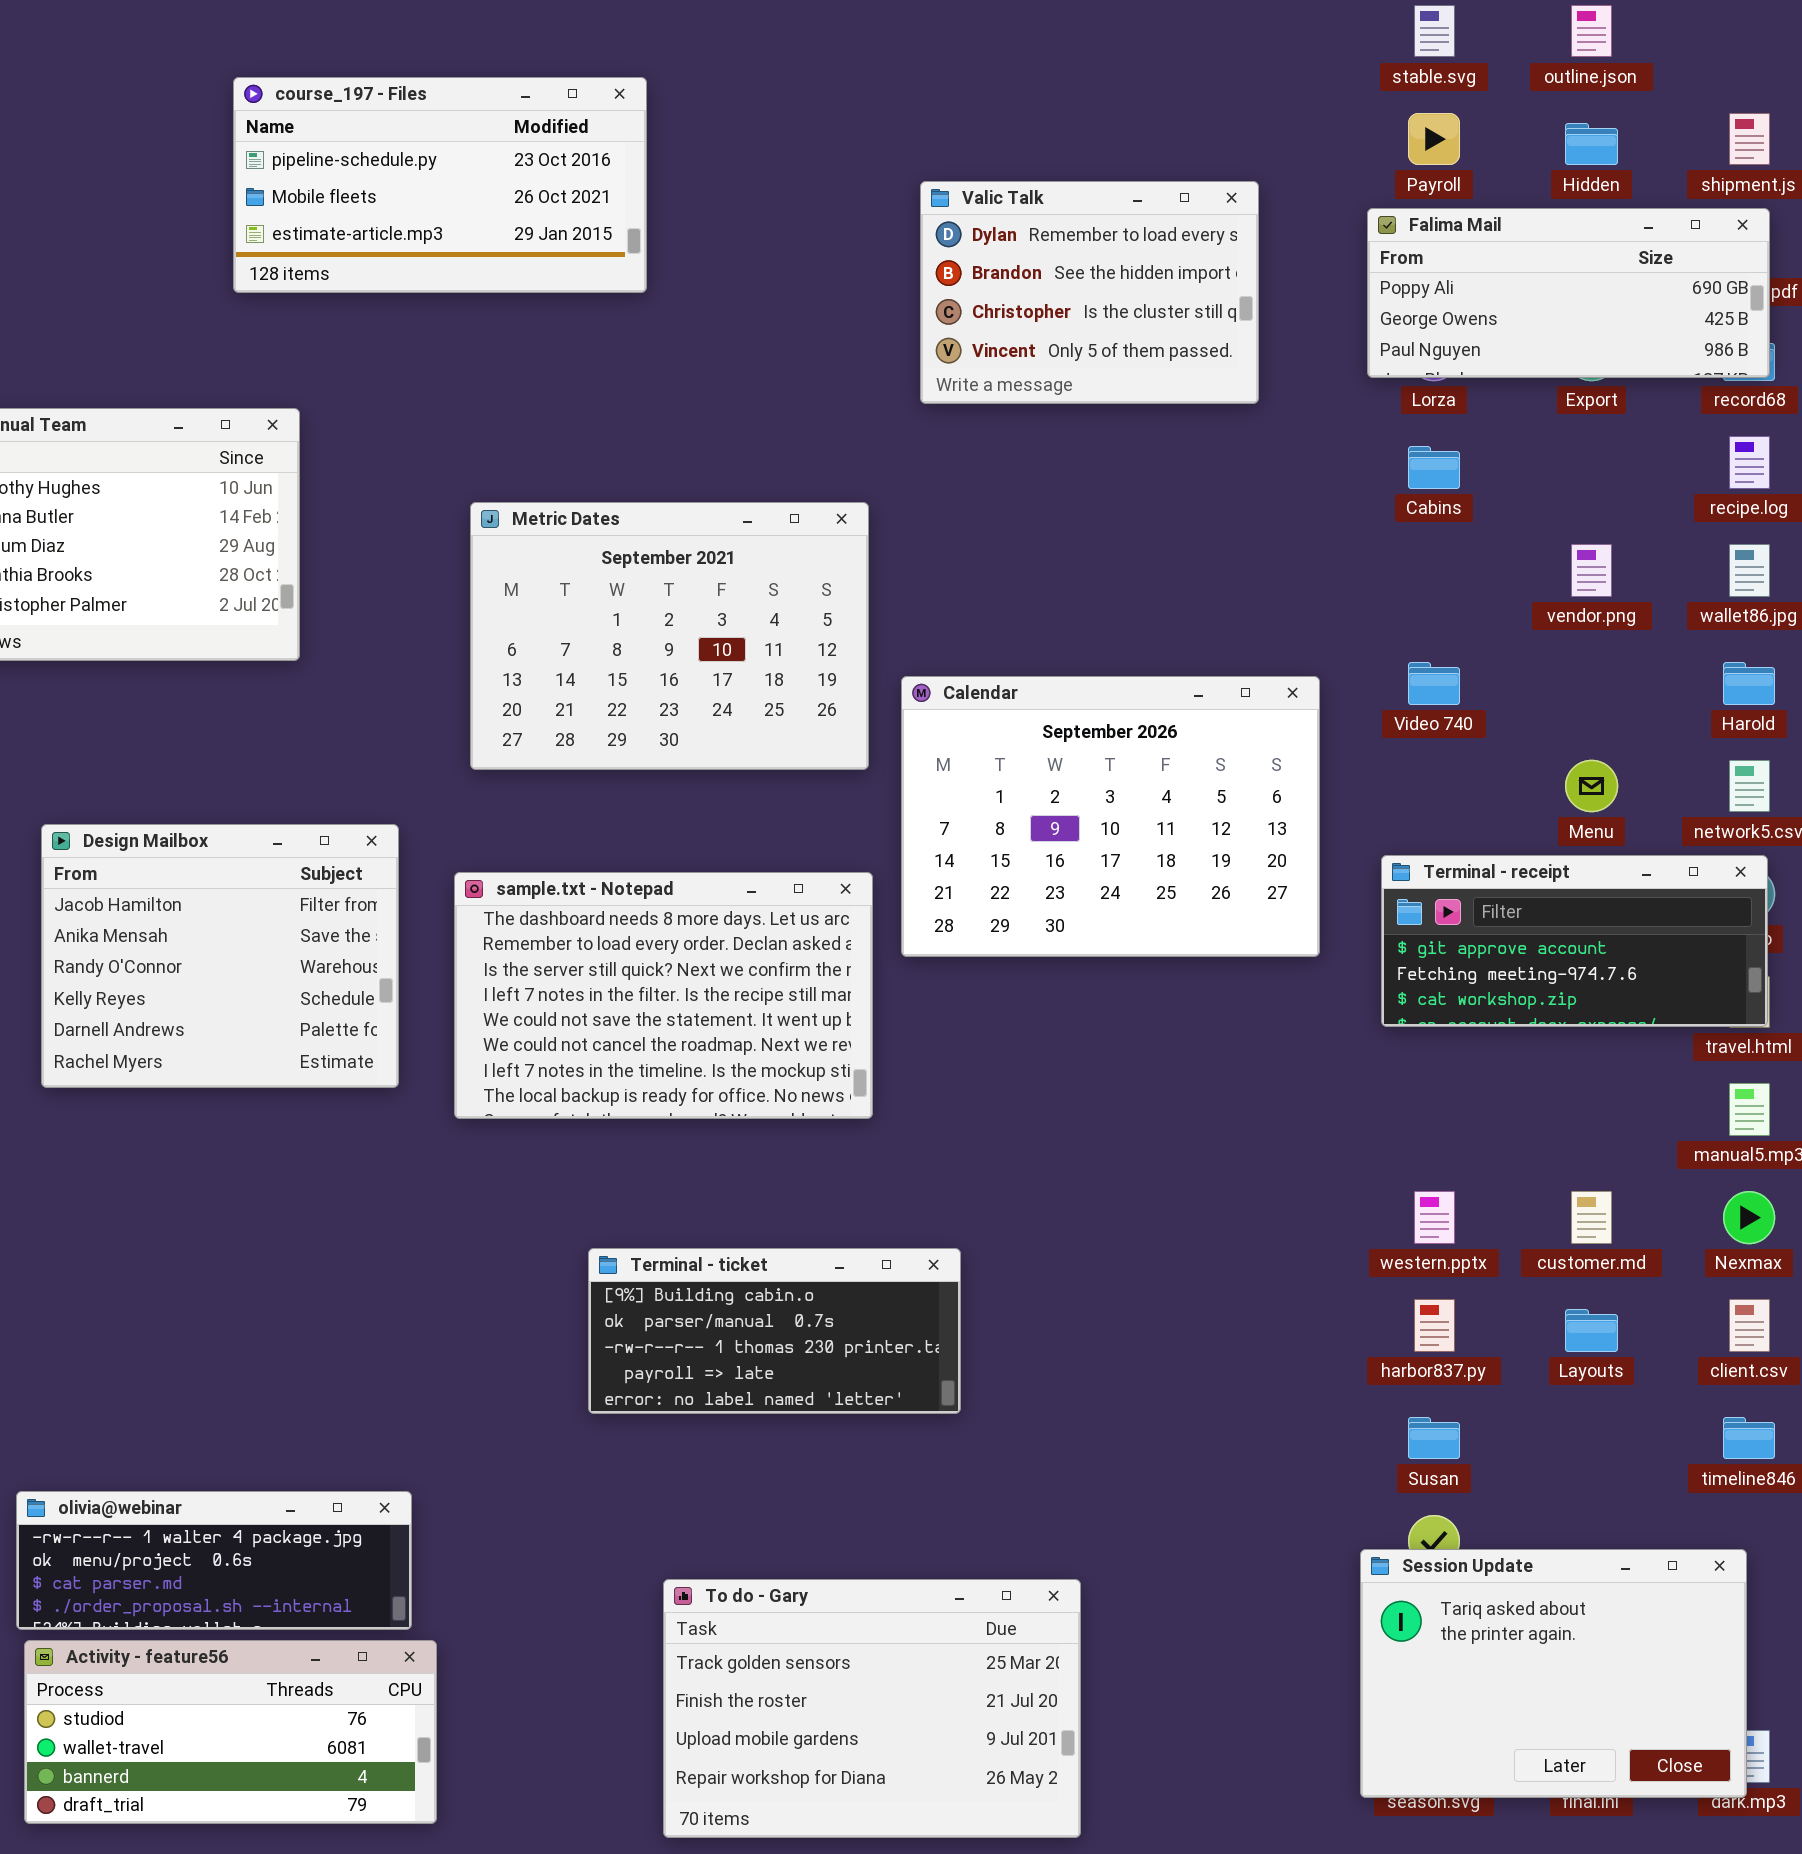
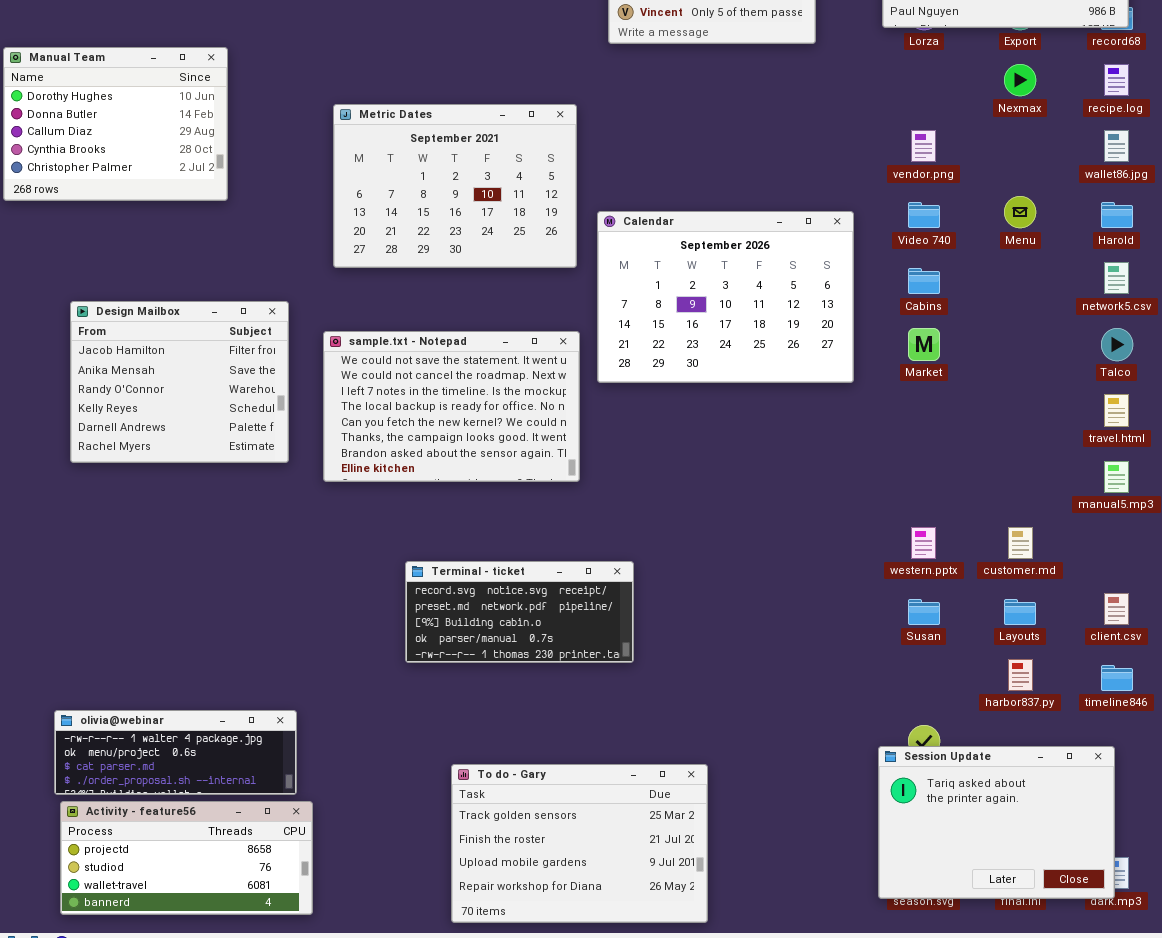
Cabins: [1408,446,1460,489] -> [908,268,940,294], moved
vendor.png: [1571,544,1612,597] -> [911,130,936,162], moved
Menu: [1565,760,1618,812] -> [1004,196,1036,228], moved
Terminal - receipt: [1381,855,1768,1027] -> none, closed
sample.txt - Notepad: [454,872,873,1119] -> [323,331,580,482], scrolled down 4 rows
Nexmax: [1723,1191,1775,1244] -> [1004,64,1036,96], moved
Terminal - ticket: [588,1248,961,1414] -> [405,561,634,663], scrolled up 2 rows
harbor837.py: [1414,1299,1455,1352] -> [1008,659,1033,691], moved
Susan: [1408,1417,1460,1459] -> [908,599,940,625], moved
Activity - feature56: [24,1640,437,1824] -> [60,801,313,915], scrolled up 1 row

